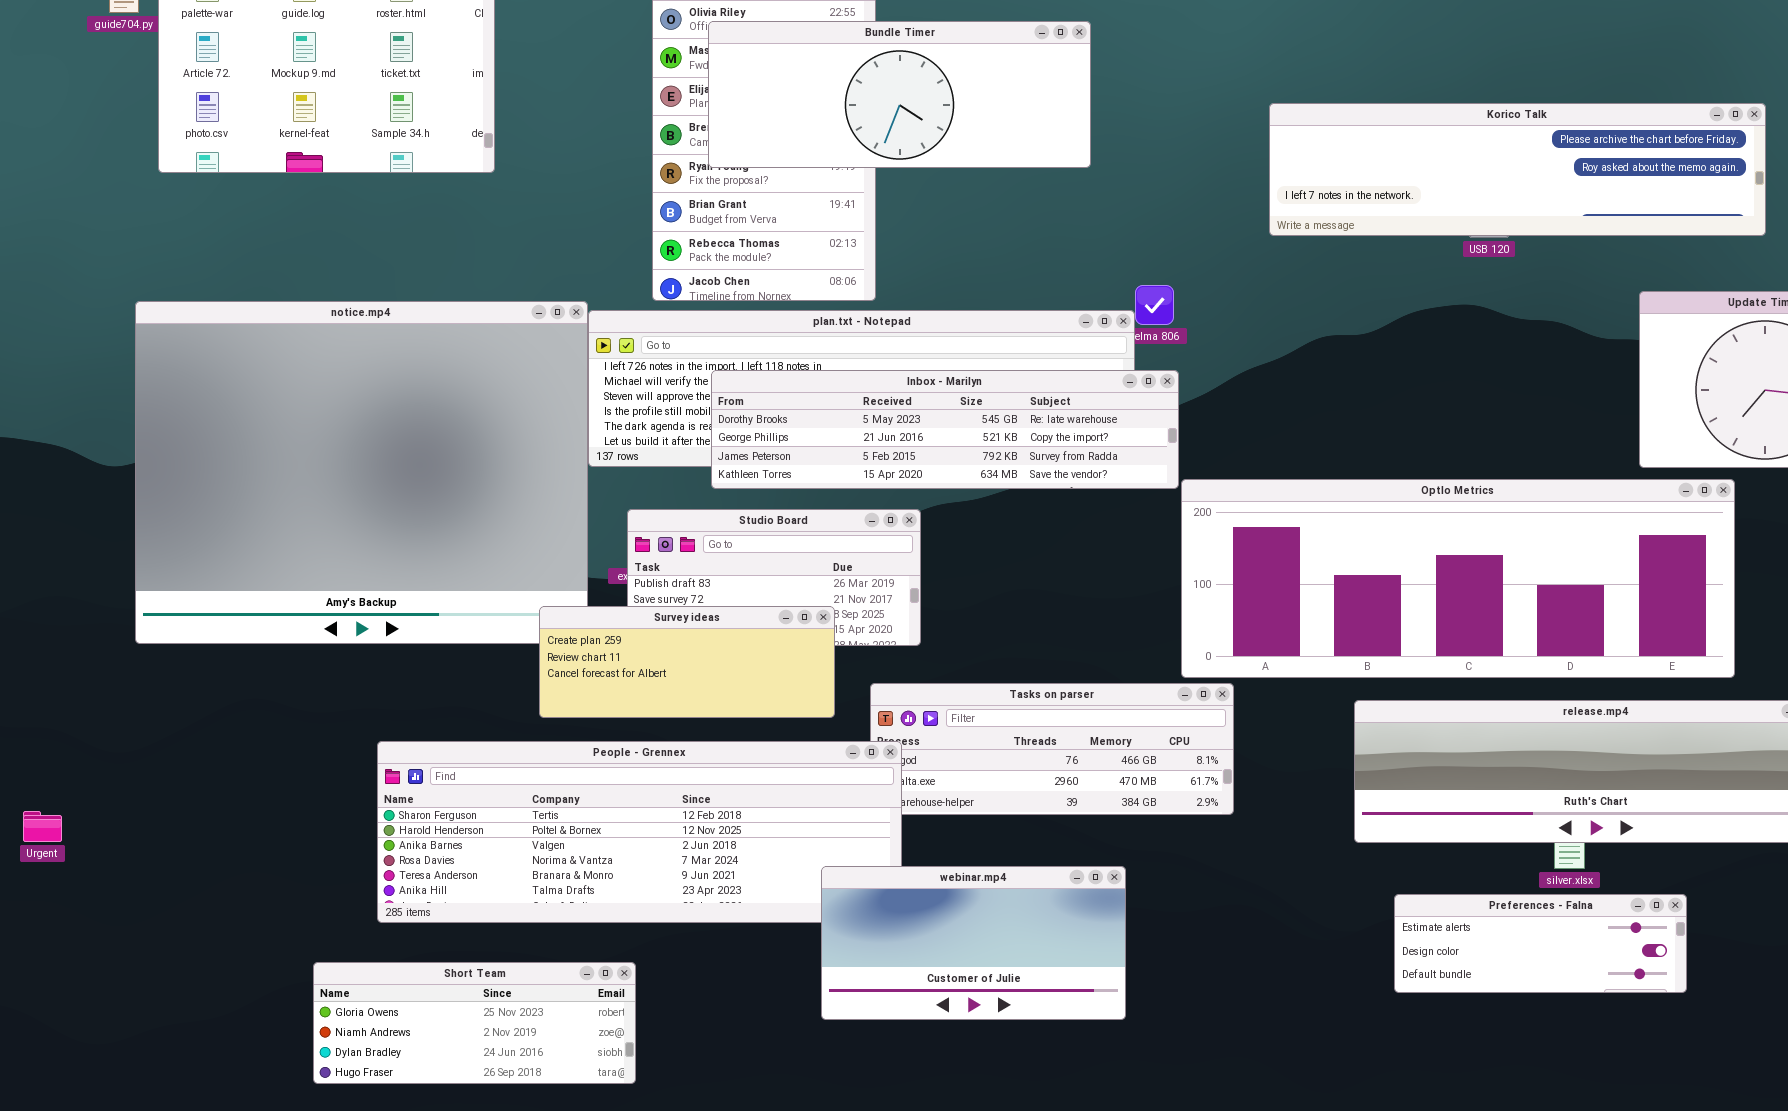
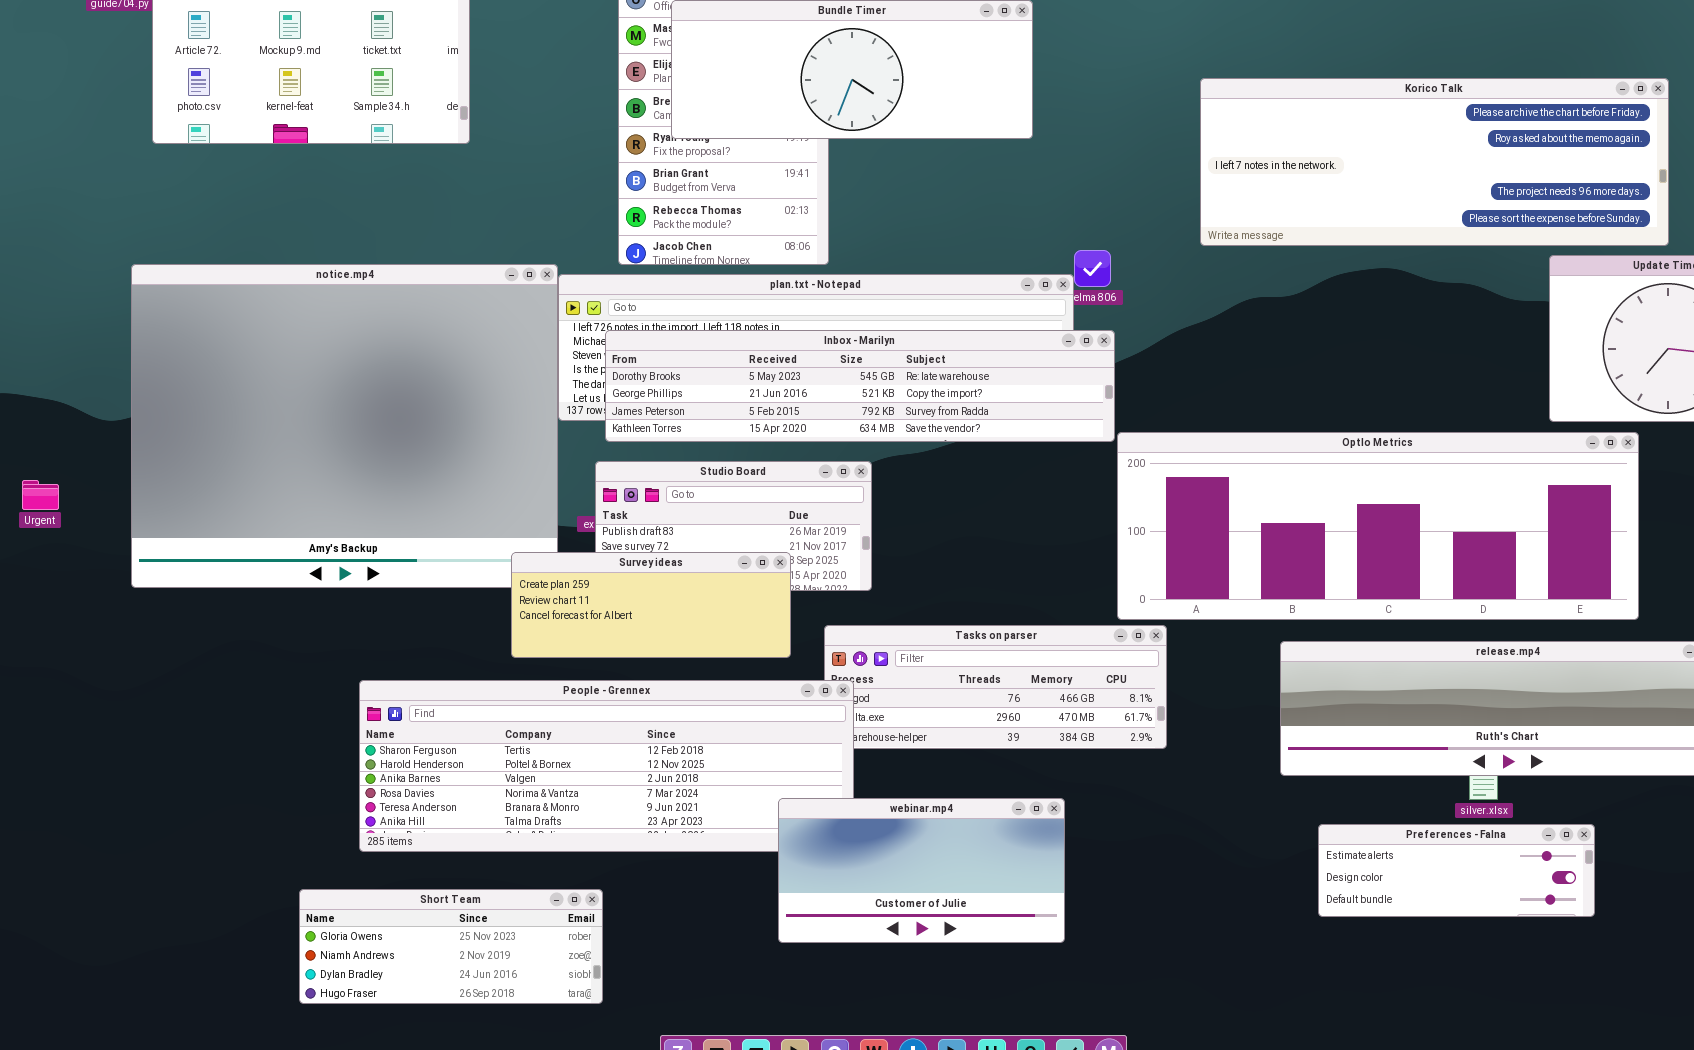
Korico Talk: [1269,103,1766,236] -> [1200,78,1669,246], resized
Inbox - Marilyn: [711,370,1179,489] -> [605,330,1115,442], resized
Urgent: [23,811,62,842] -> [22,480,59,510], moved

